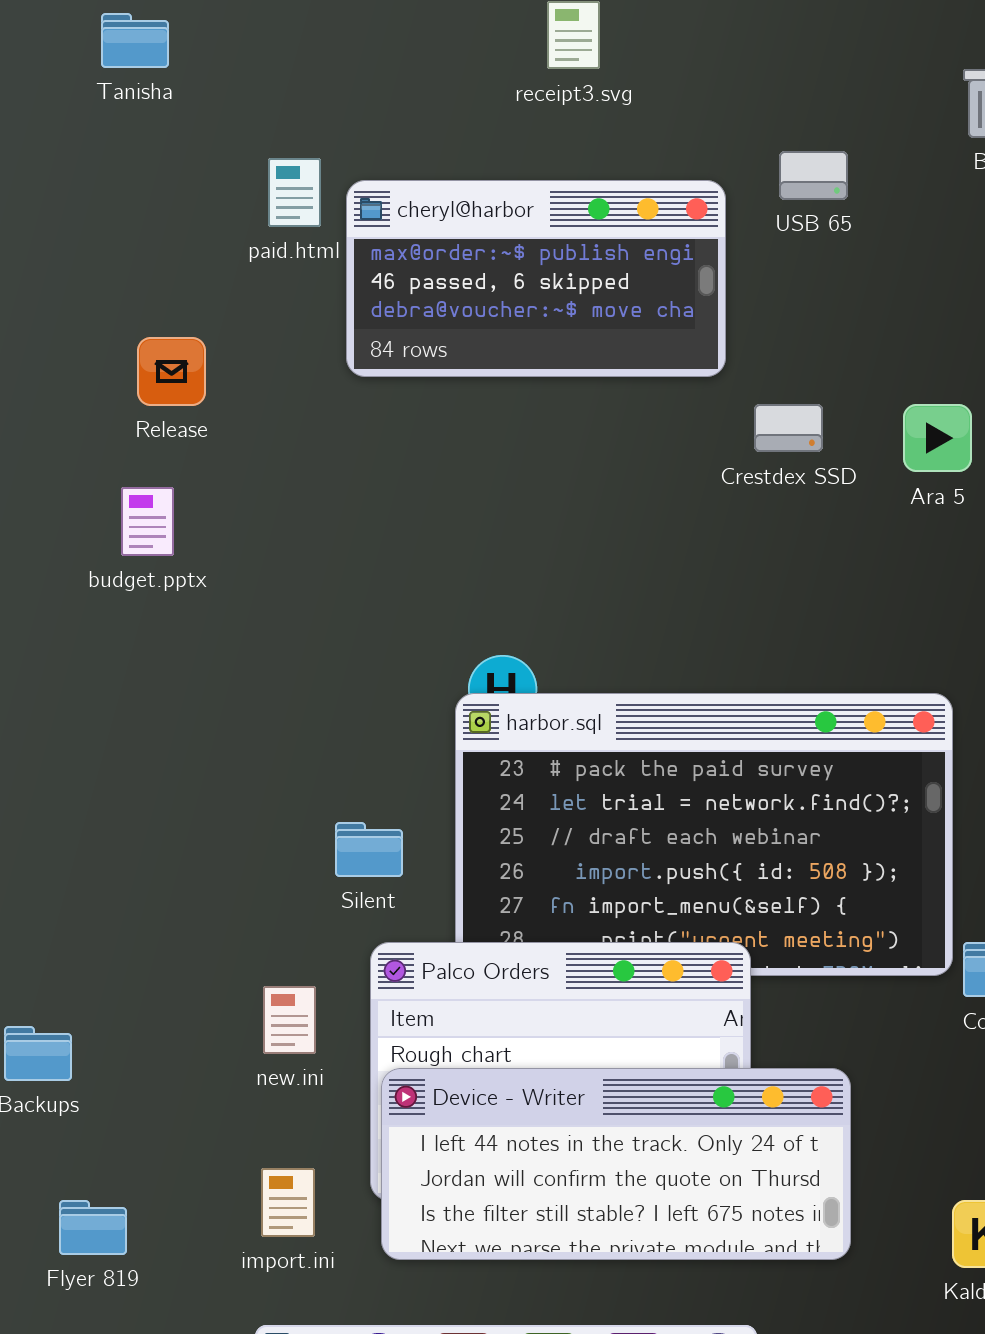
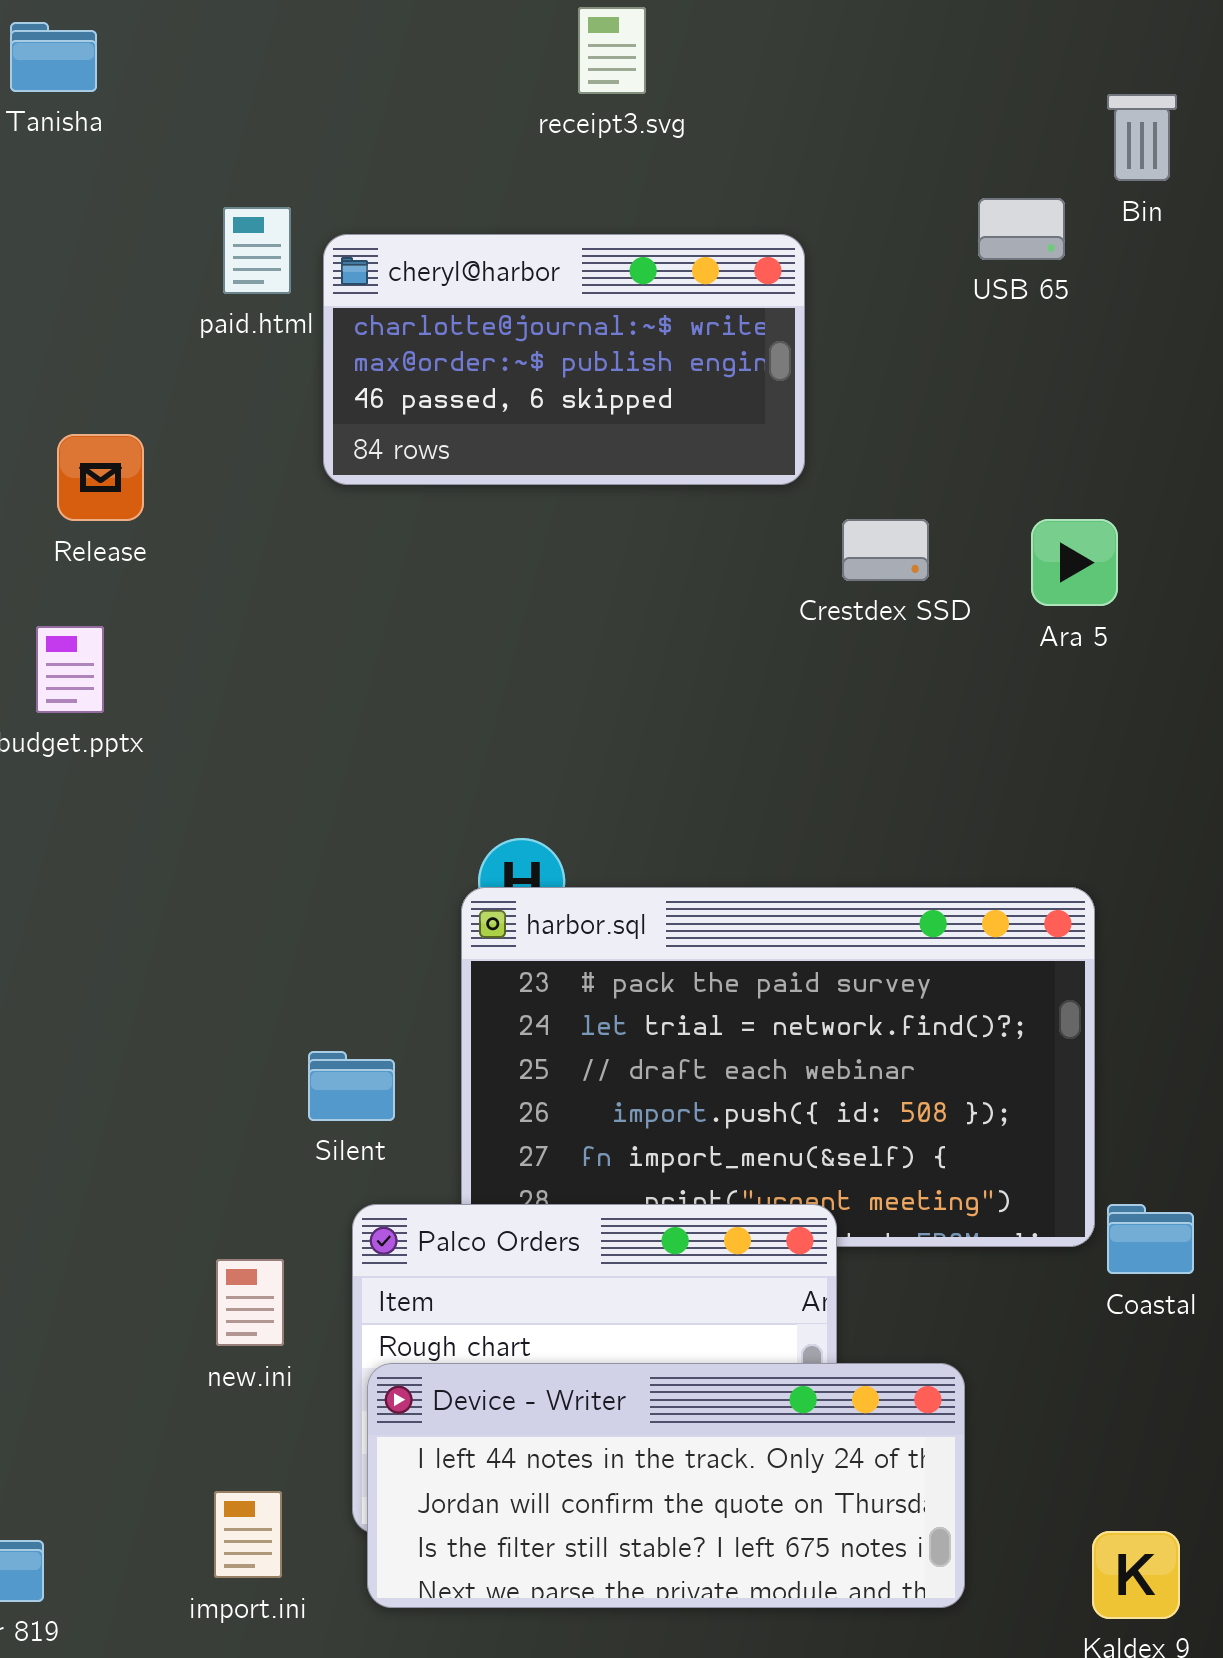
USB 65: [779,151,848,200] -> [978,198,1065,260], moved
cheryl@harbor: [346,180,726,377] -> [323,234,805,485], scrolled up 1 row

